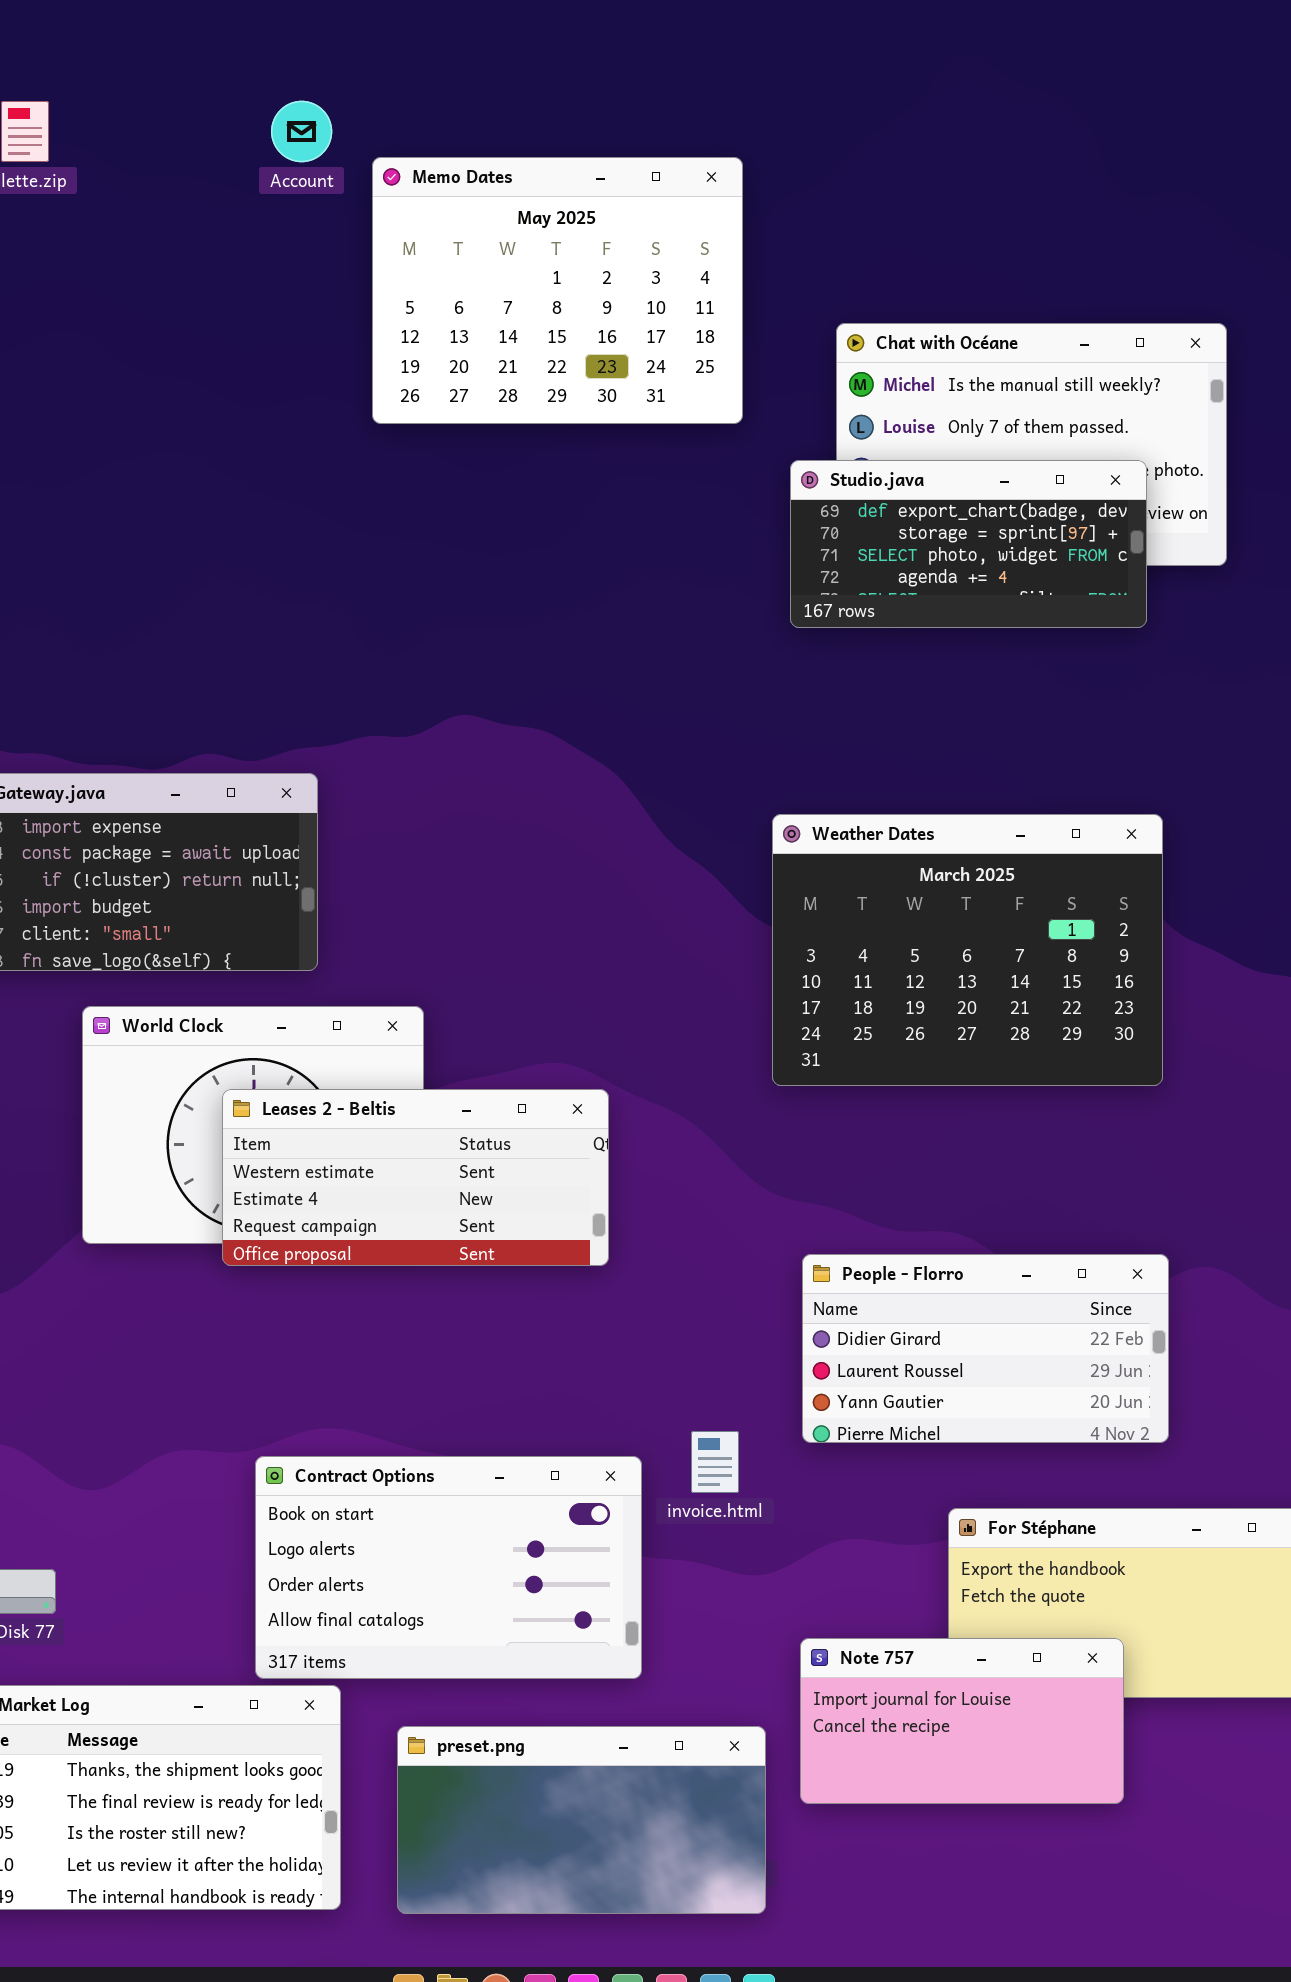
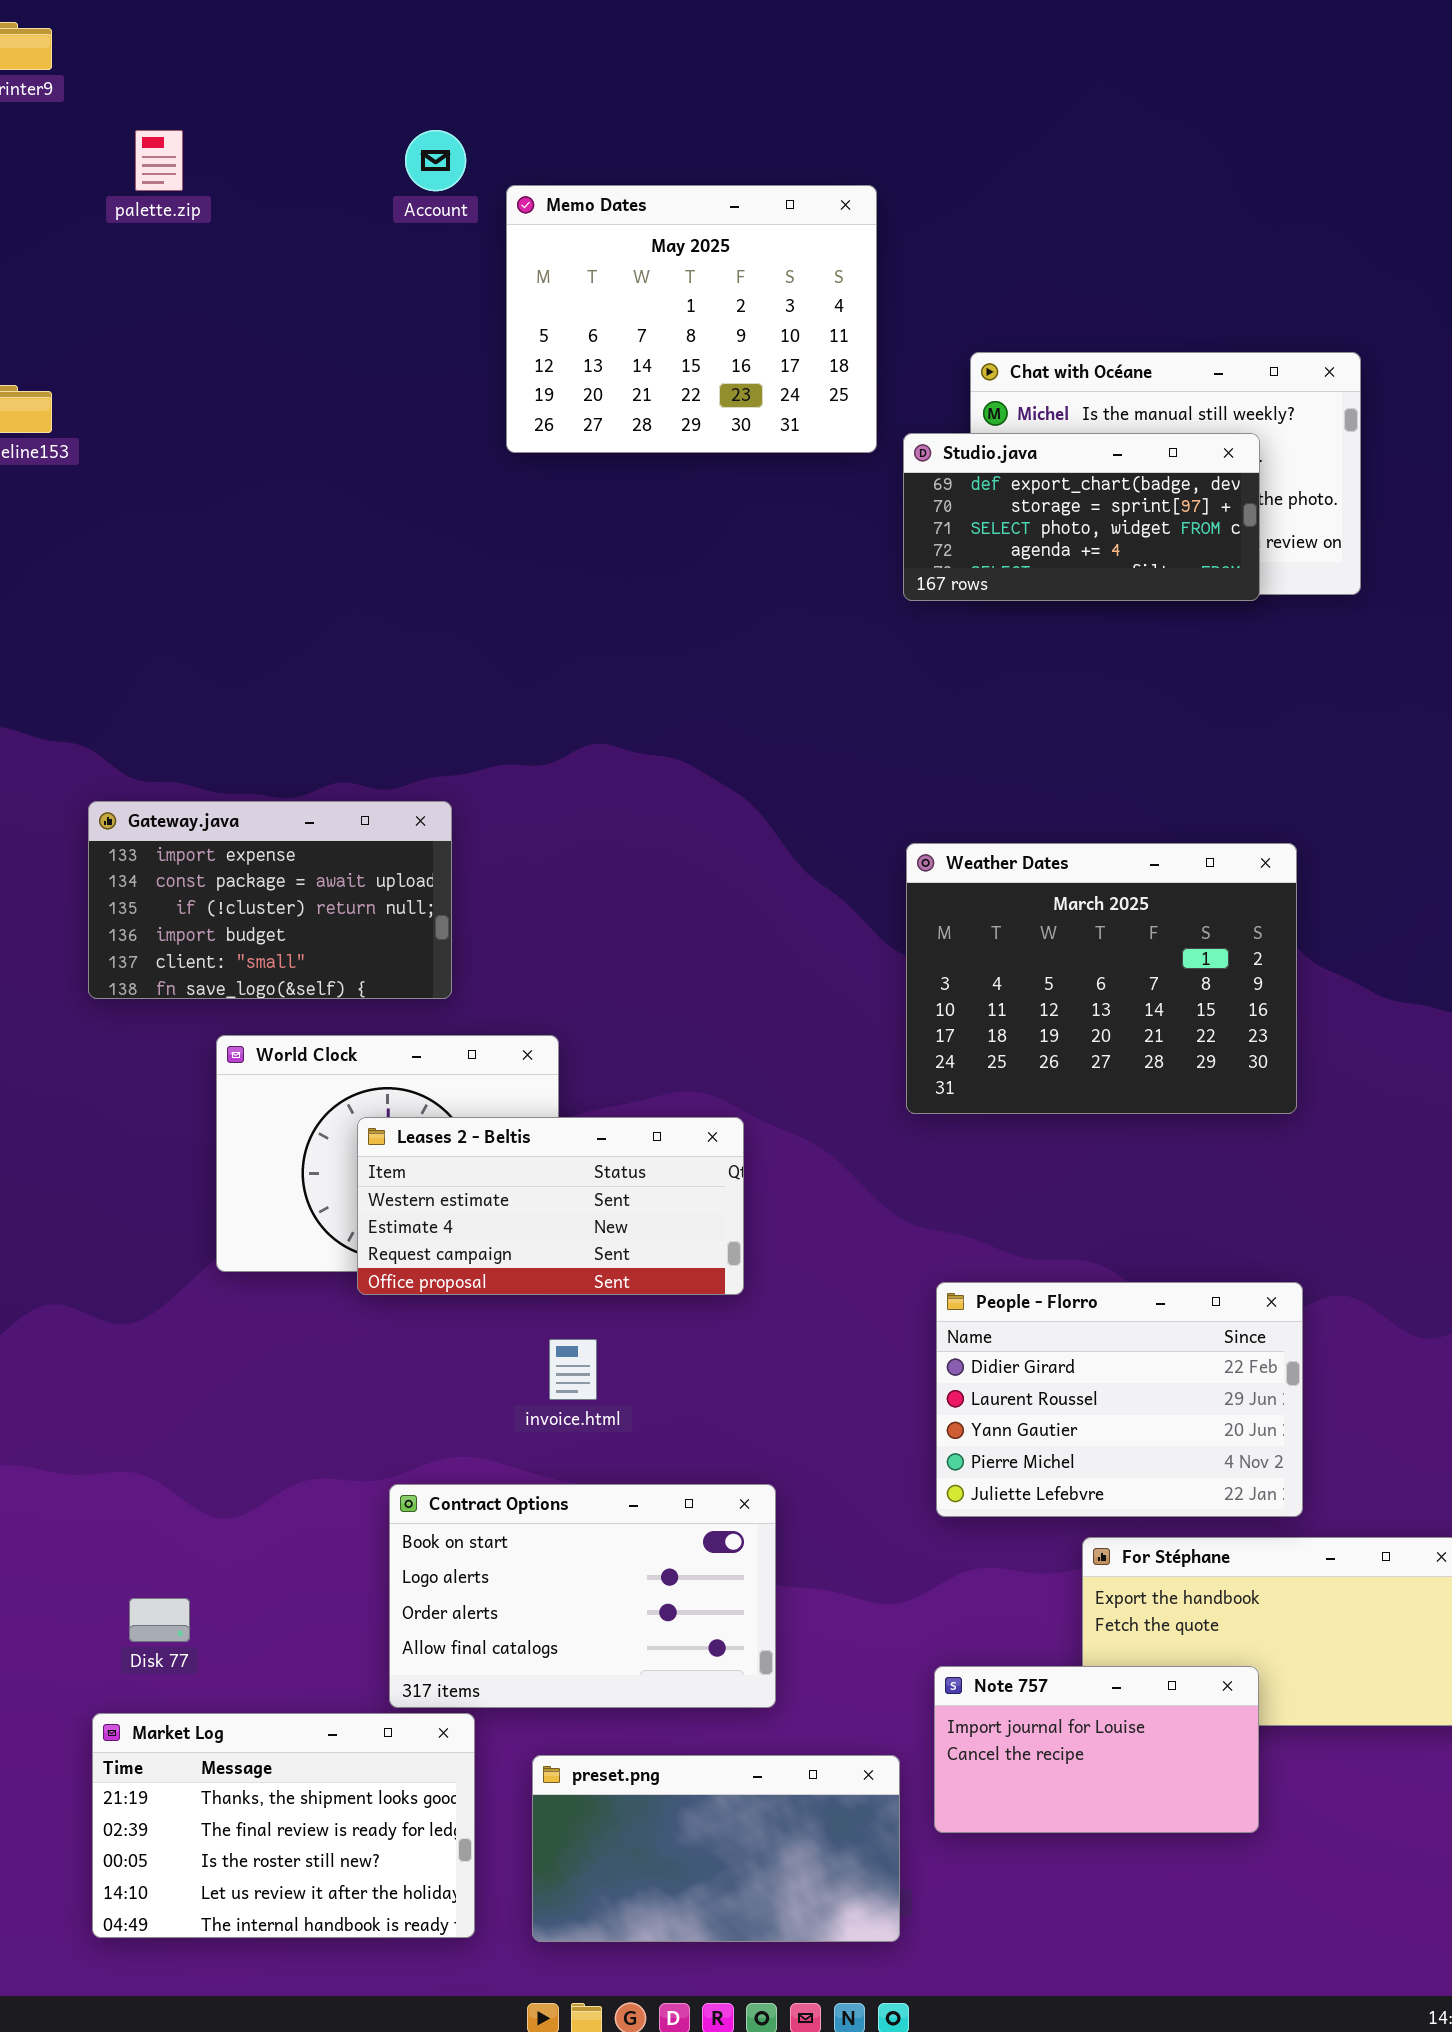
Studio.java: [790,460,1147,628] -> [903,433,1260,601], moved
People - Florro: [802,1254,1169,1443] -> [936,1282,1303,1517], resized
invoice.html: [691,1431,739,1493] -> [549,1339,597,1400], moved

